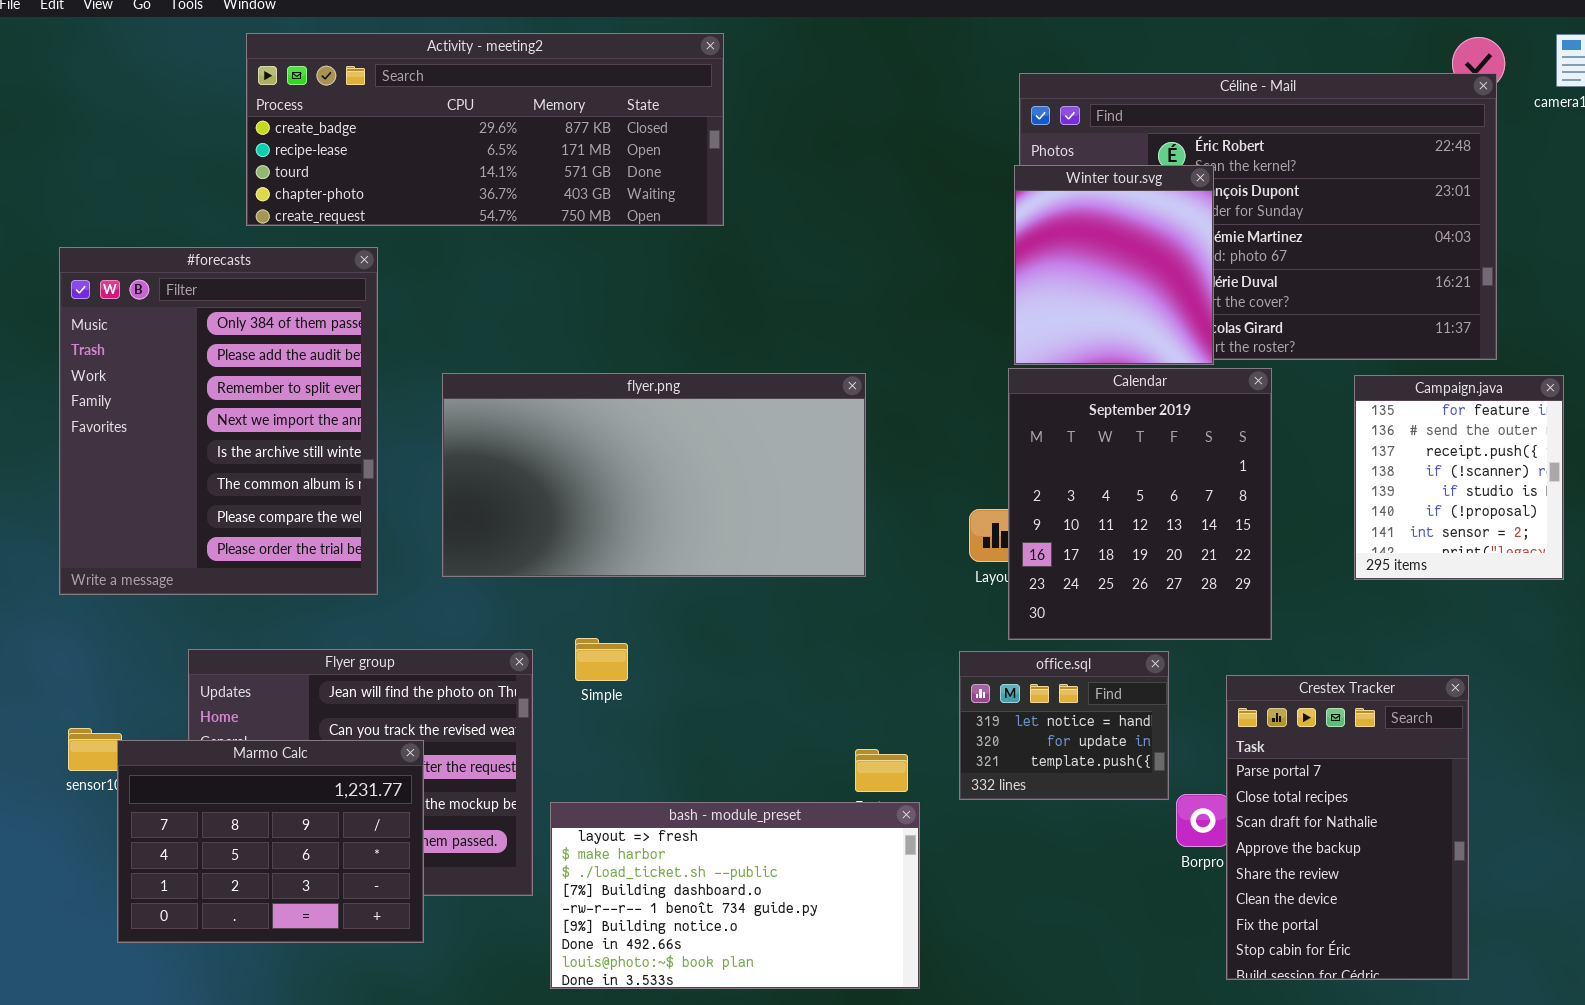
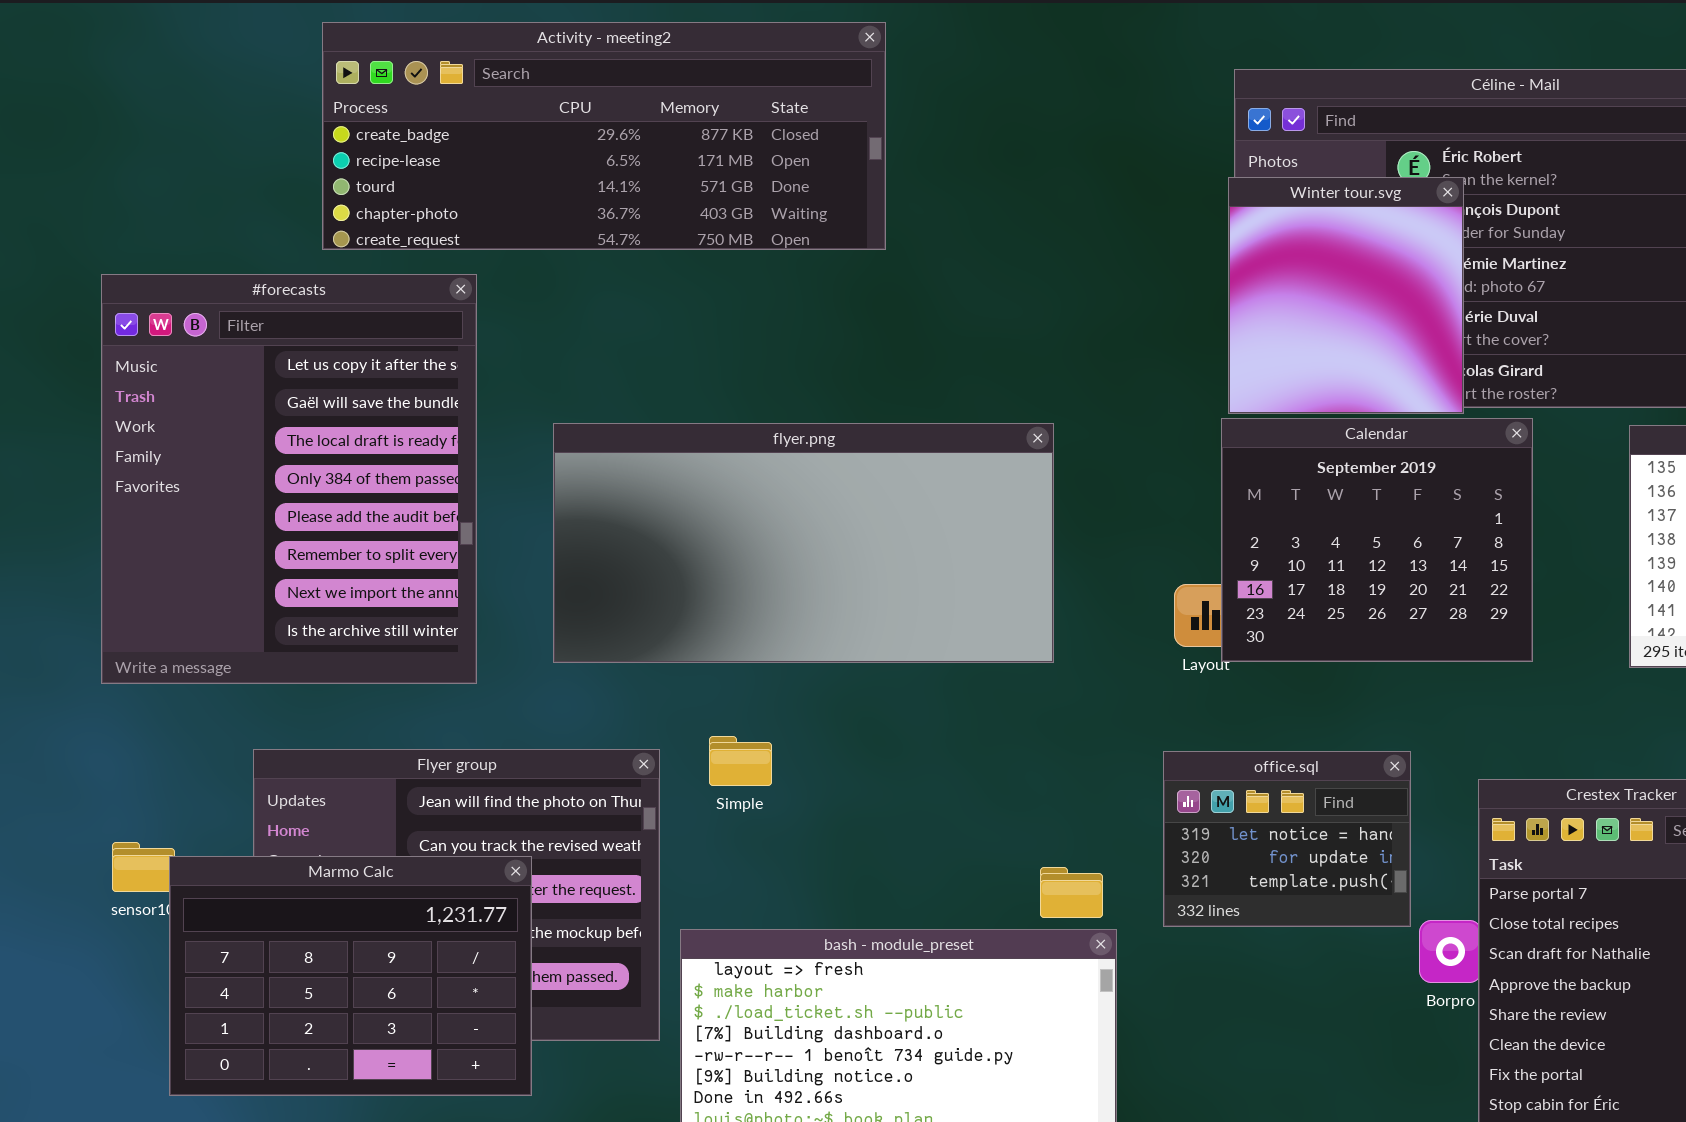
#forecasts: [59,247,378,595] -> [101,274,477,684], scrolled up 3 rows
Calendar: [1008,368,1272,640] -> [1221,418,1533,662], resized

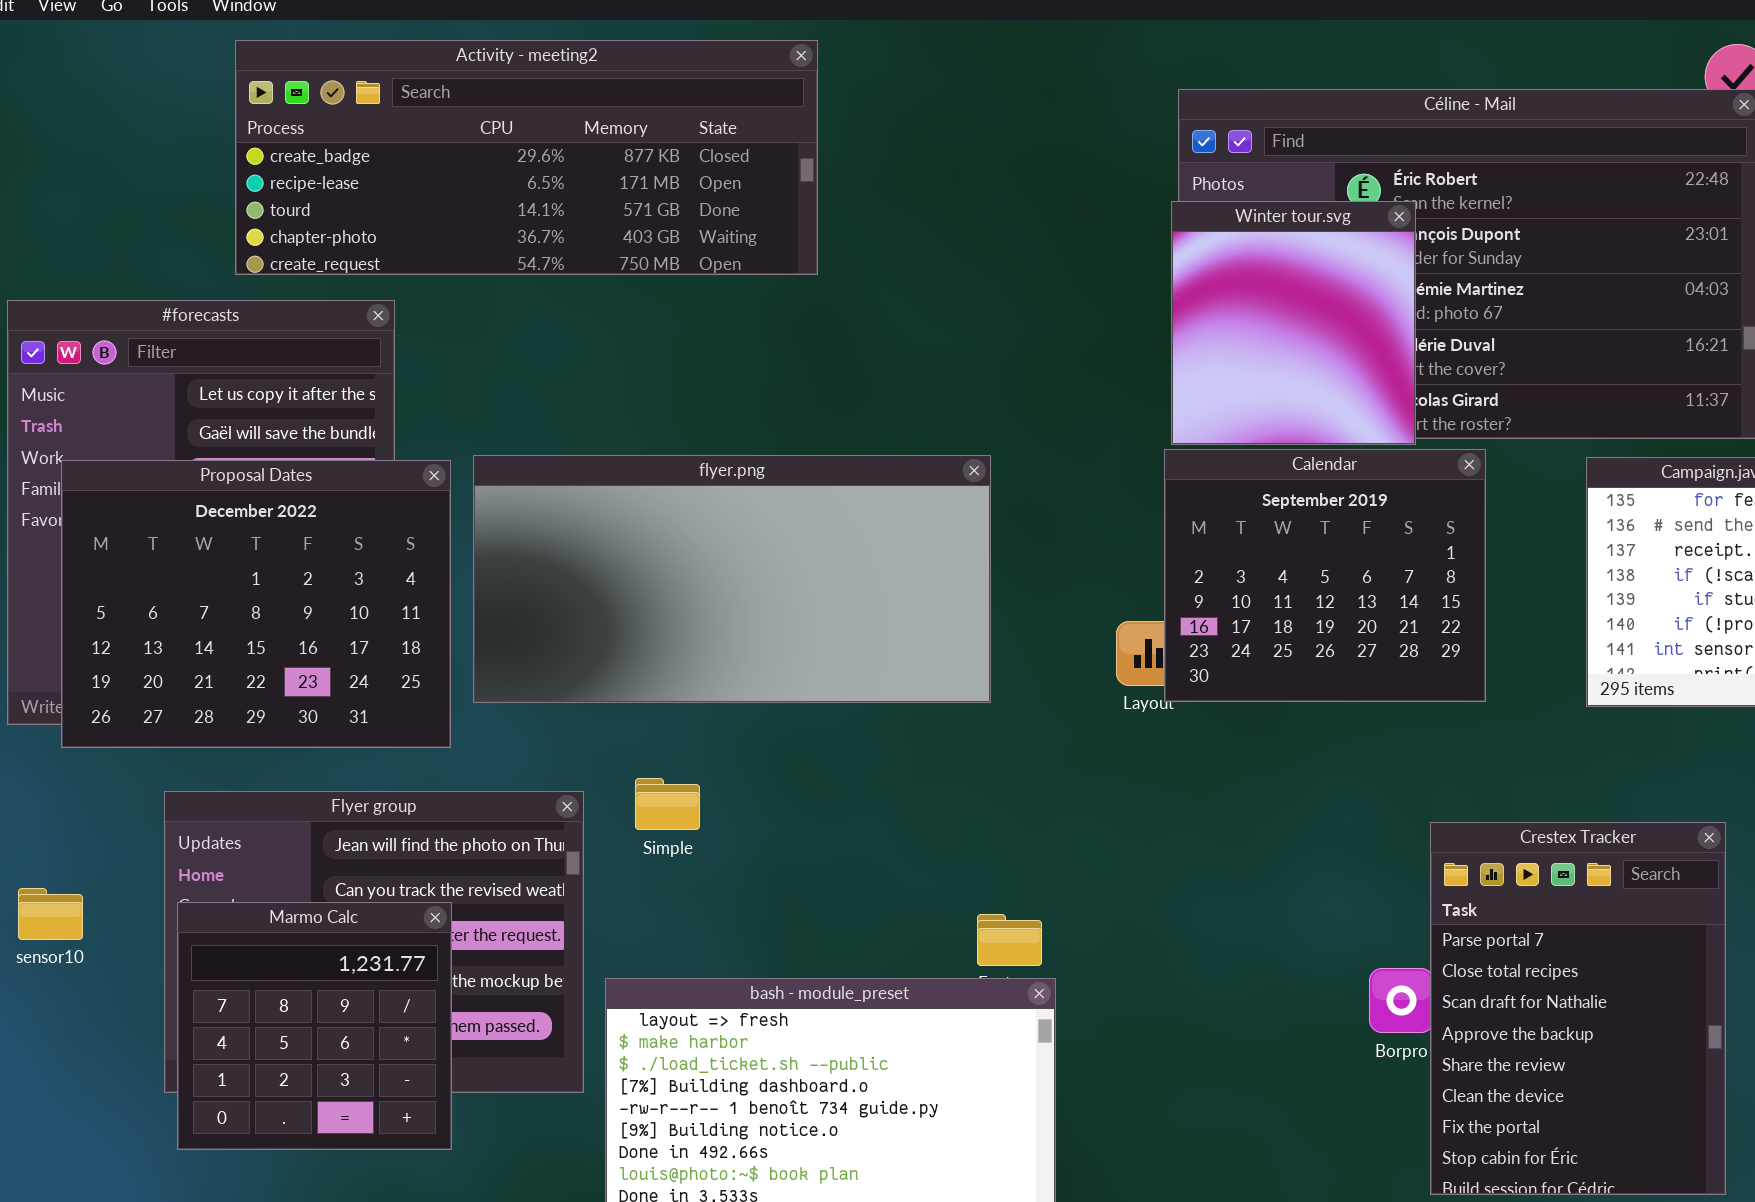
Proposal Dates: none -> [61,460,451,748], opened
office.sql: [1163,751,1411,927] -> none, closed
Marmo Calc: [169,856,532,1096] -> [177,902,452,1150], resized

